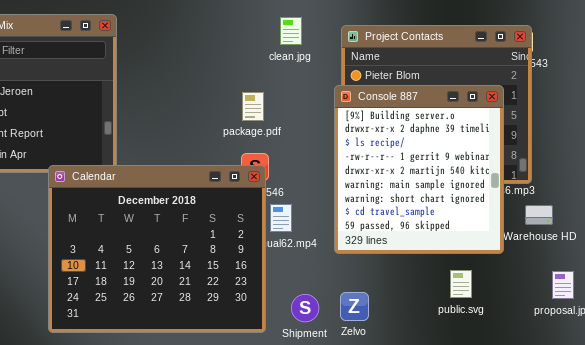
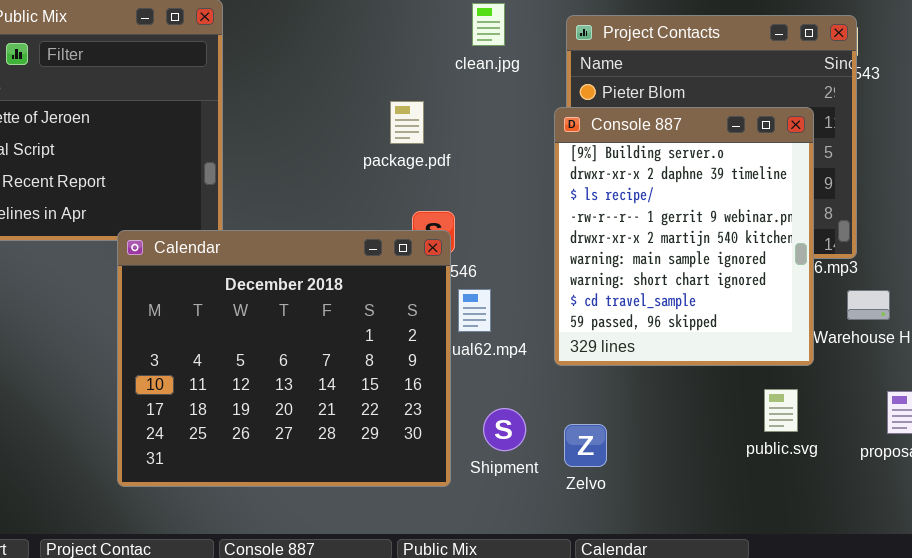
package.pdf: [242,92,264,121] -> [390,101,424,144], moved
public.svg: [450,270,472,298] -> [764,389,798,432], moved
Shipment: [291,294,319,322] -> [483,408,526,451], moved

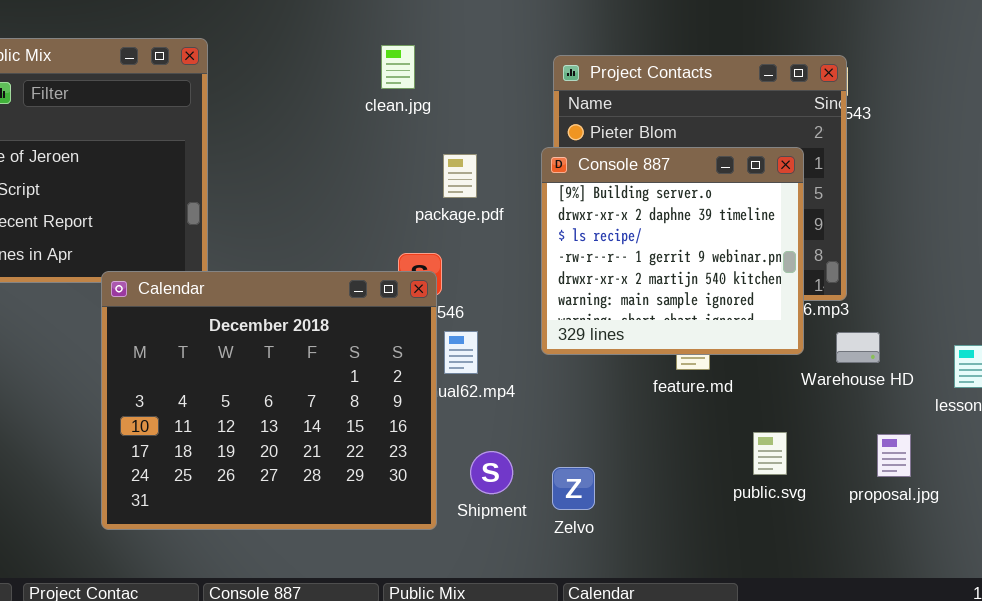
clean.jpg: [472,3,505,46] -> [381,45,415,89], moved
package.pdf: [390,101,424,144] -> [443,154,477,198], moved
Console 887: [554,107,814,366] -> [541,147,804,355], resized

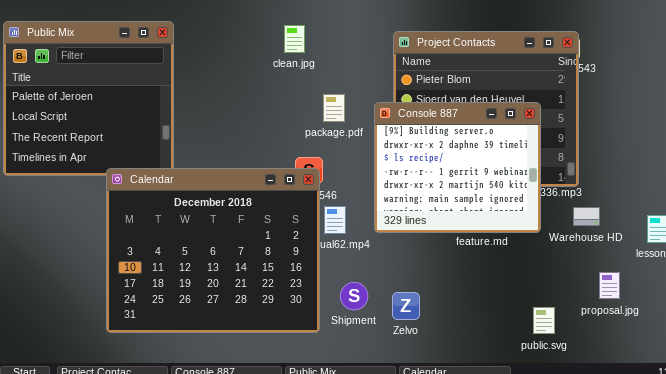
Console 887: [541,147,804,355] -> [374,102,541,233], moved
public.svg: [753,432,787,475] -> [533,307,555,334], moved

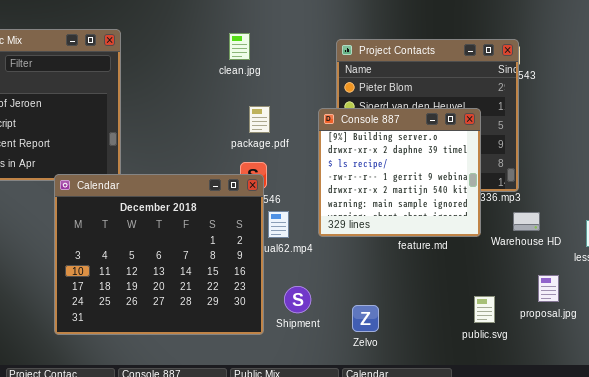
package.pdf: [323,94,345,122] -> [249,106,270,133], moved
Zelvo: [392,292,420,320] -> [352,305,379,332], moved
public.svg: [533,307,555,334] -> [474,296,495,323], moved

